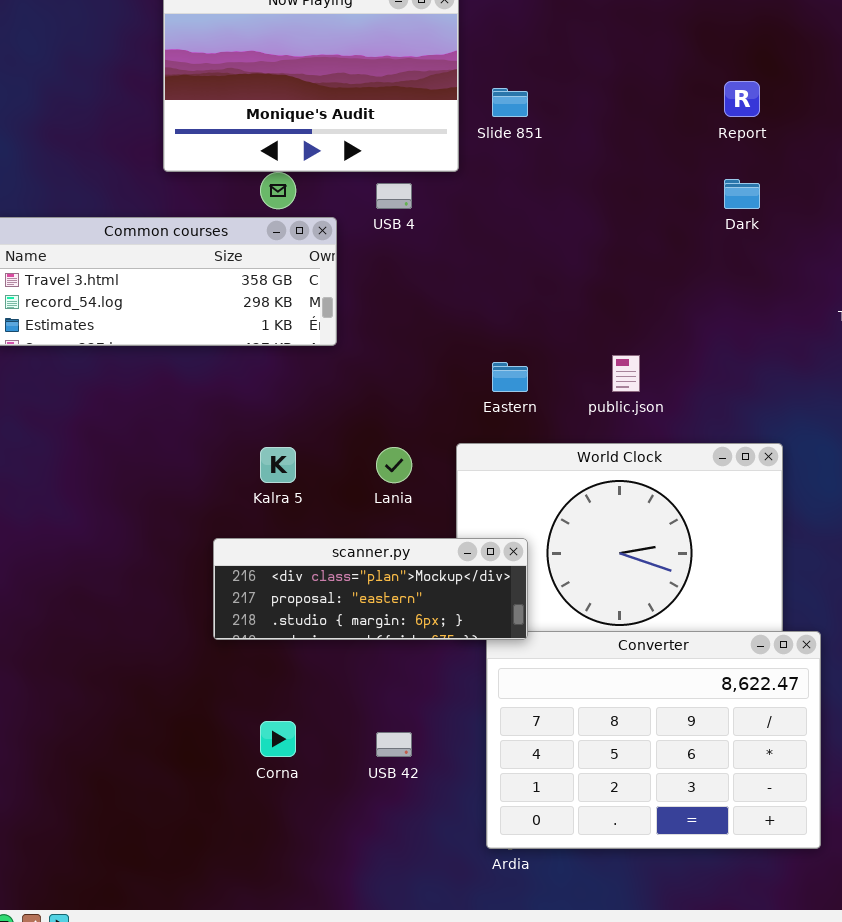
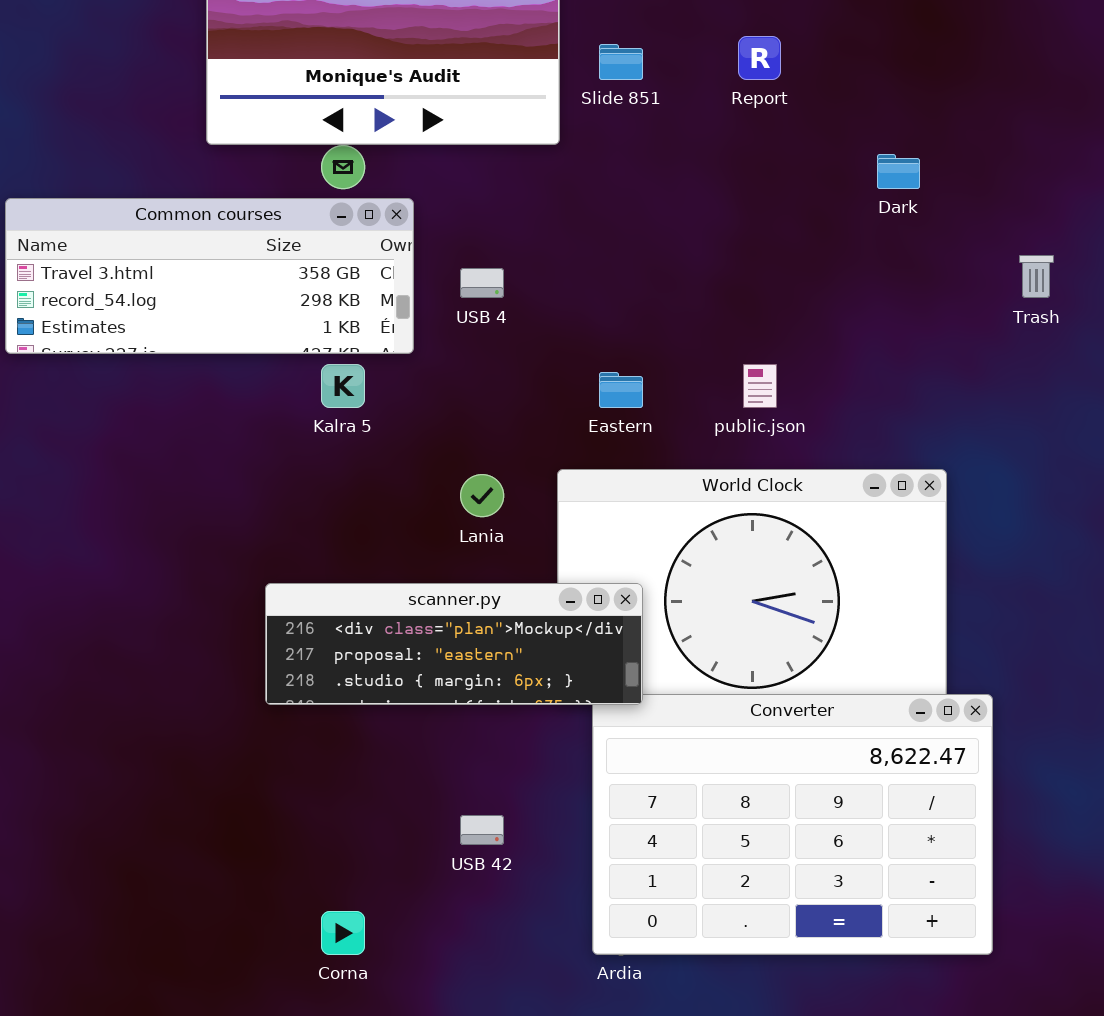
Report: [724,81,760,117] -> [738,36,781,80], moved
USB 4: [376,183,412,209] -> [460,268,504,298], moved
Kalra 5: [260,447,296,483] -> [321,364,365,408], moved
Corna: [260,721,296,757] -> [321,911,365,955], moved

